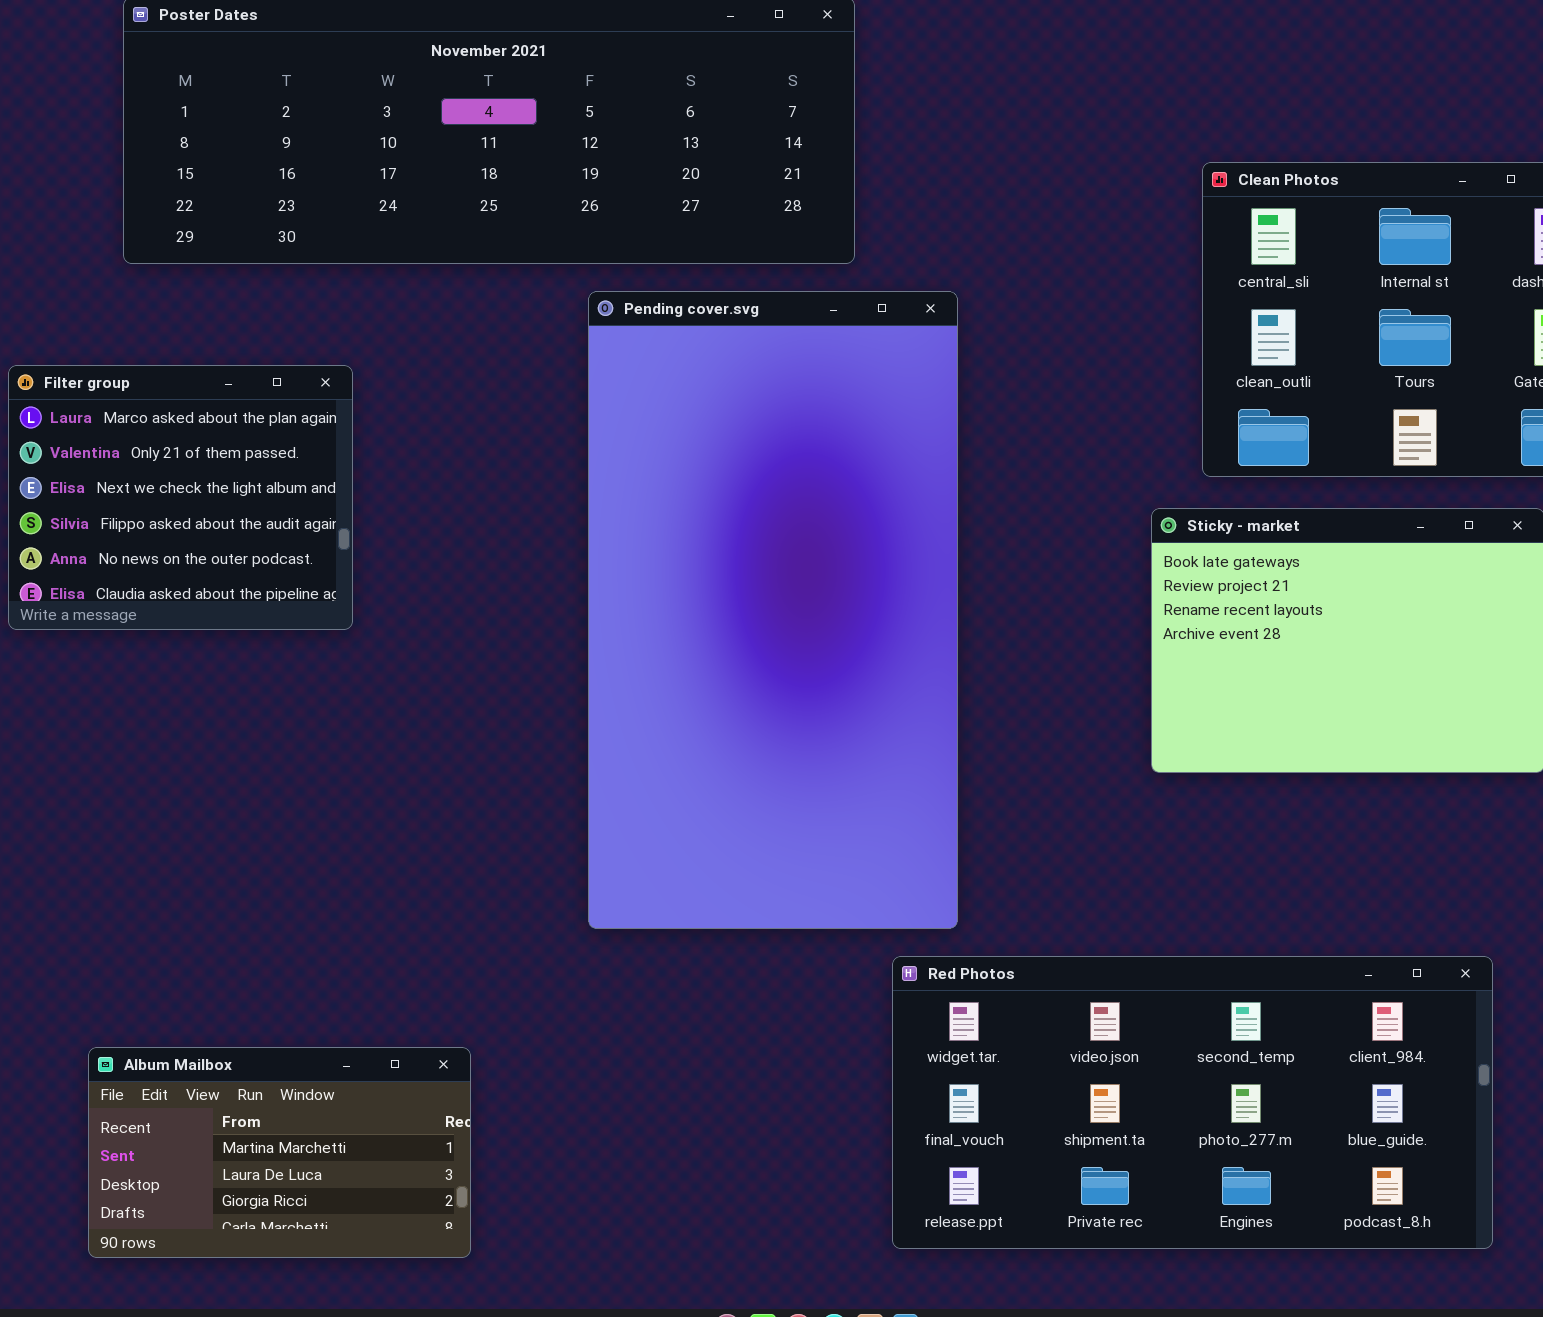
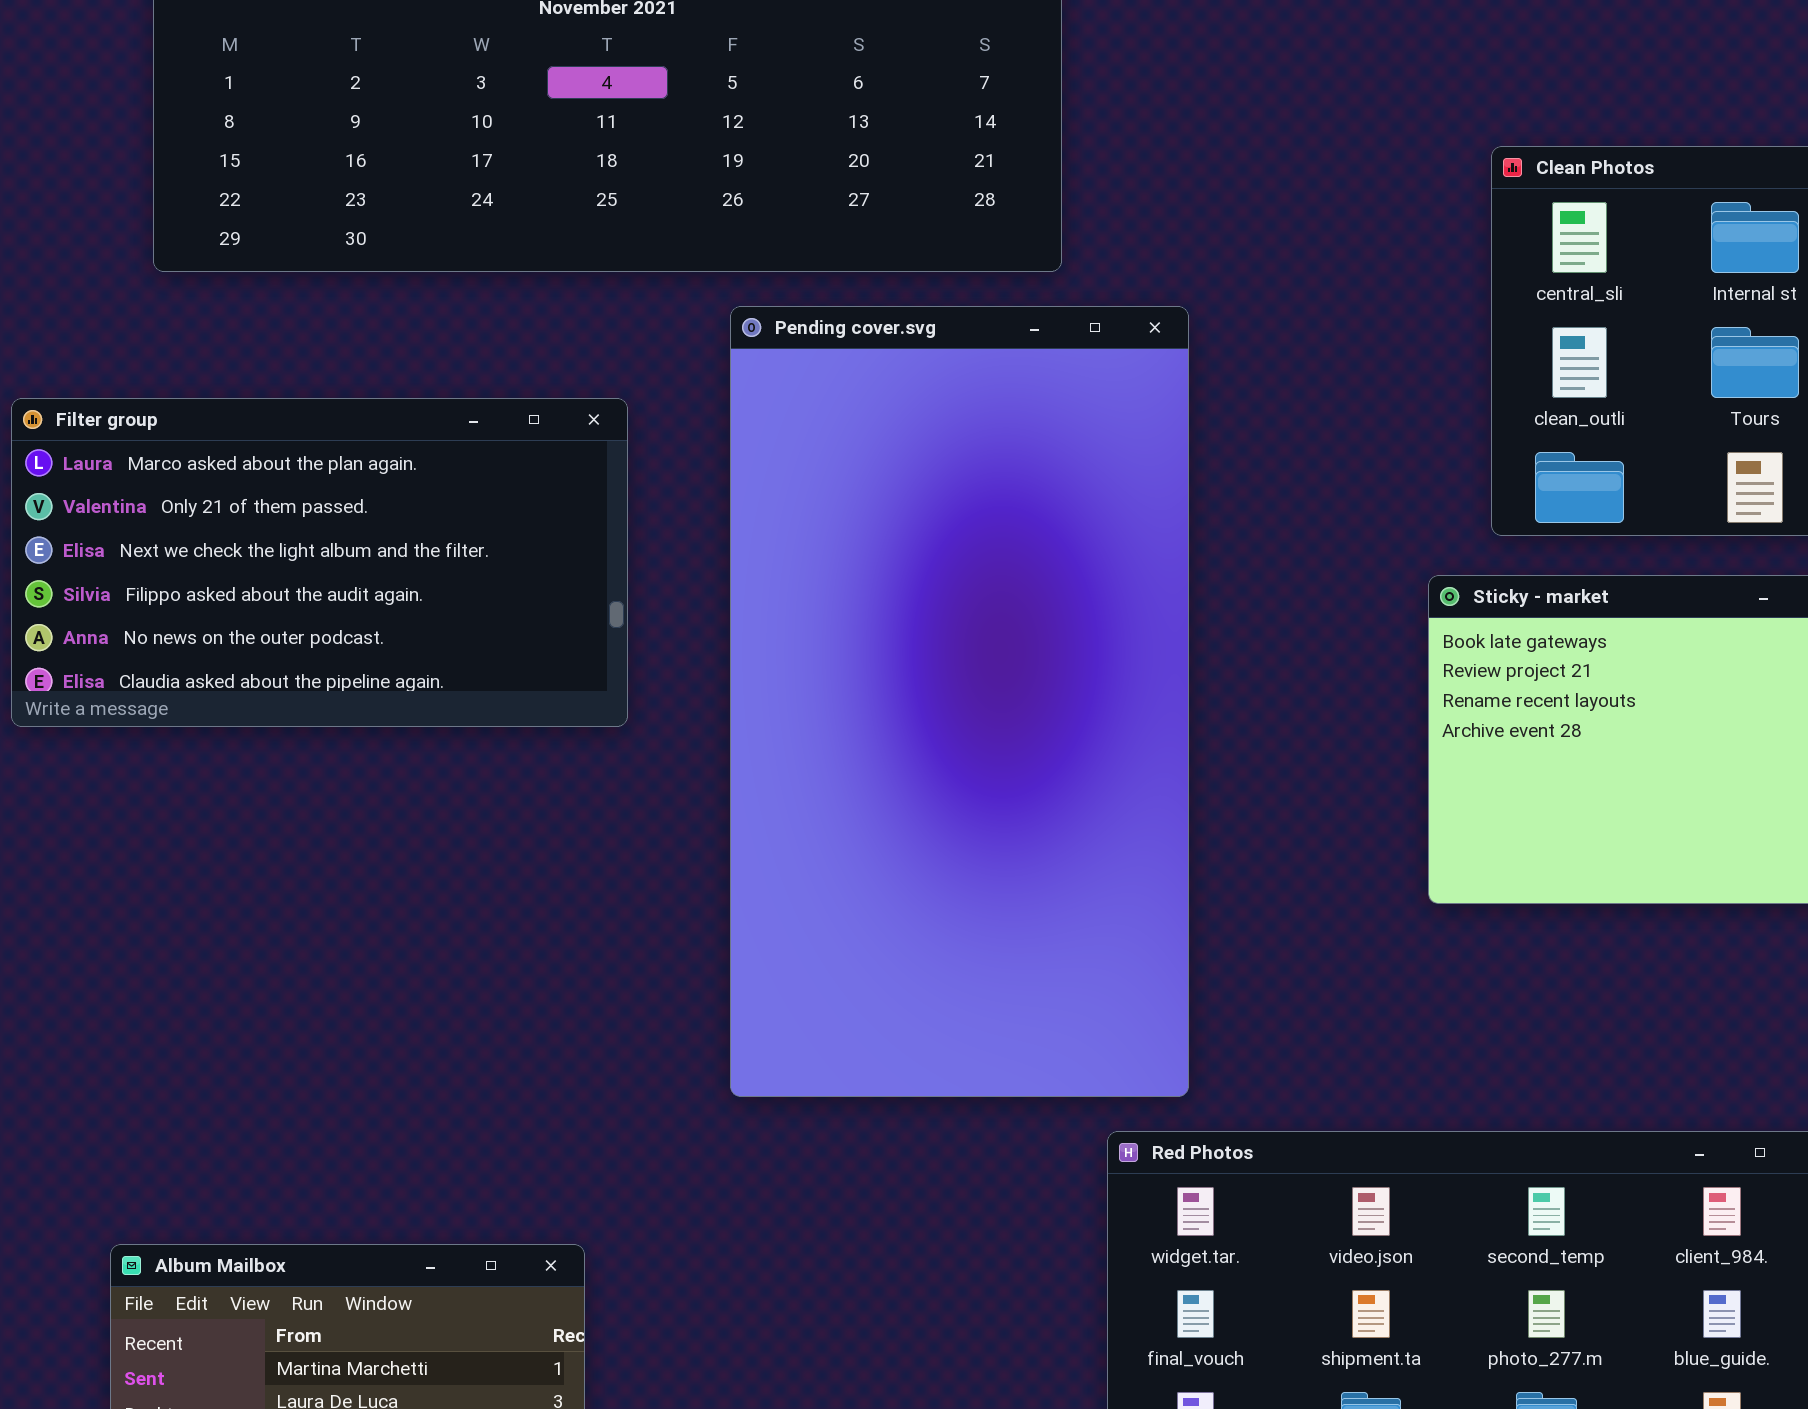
Filter group: [8,365,353,630] -> [11,398,628,727], resized

